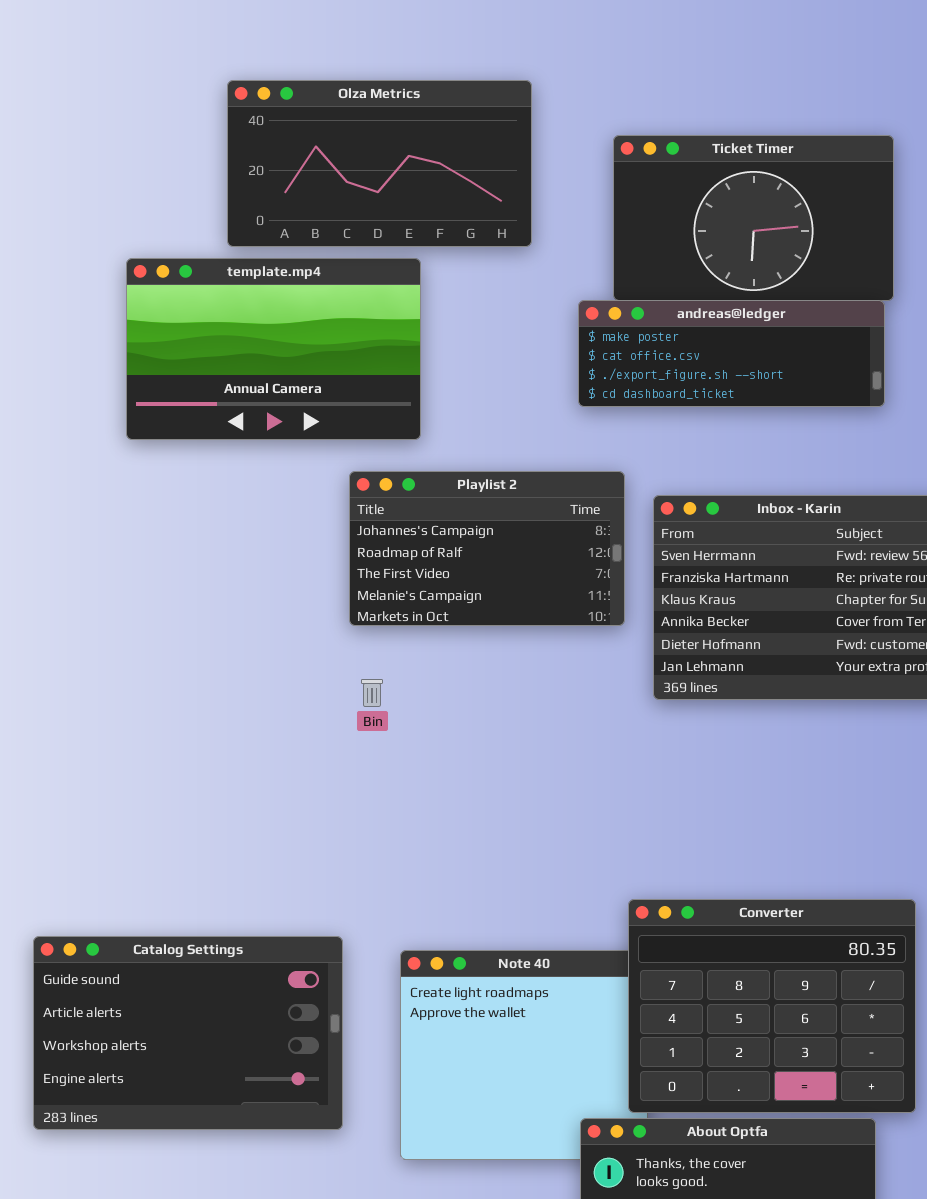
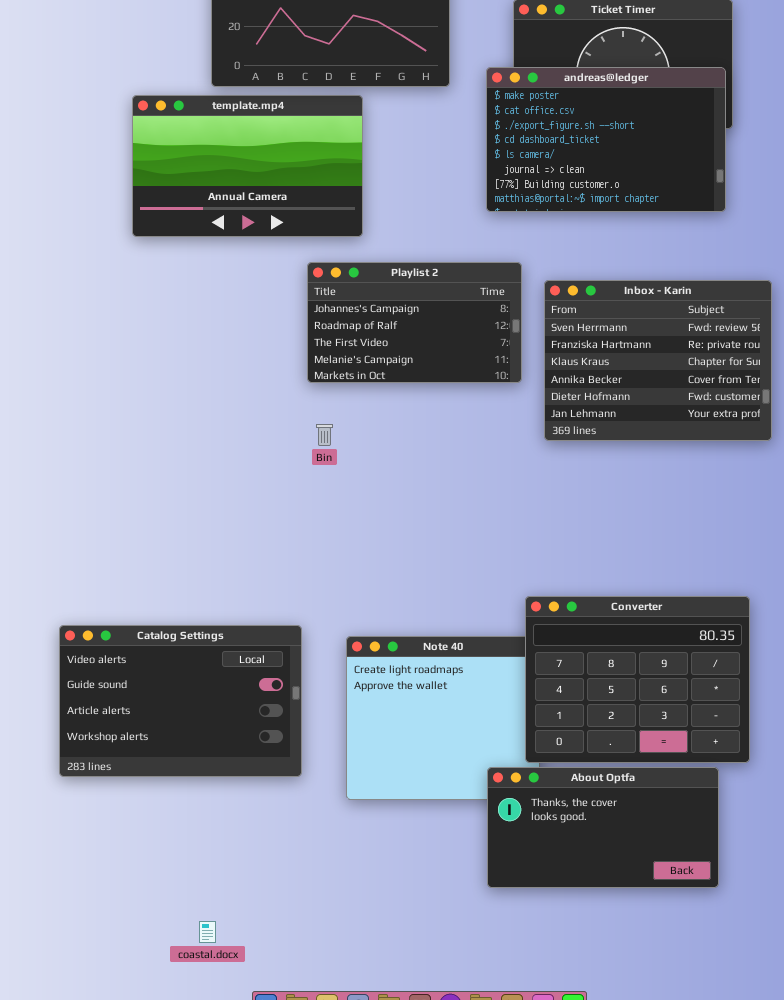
andreas@ledger: [578,300,885,407] -> [486,67,726,212], resized
Catalog Settings: [33,936,343,1130] -> [59,625,302,777], scrolled up 1 row

